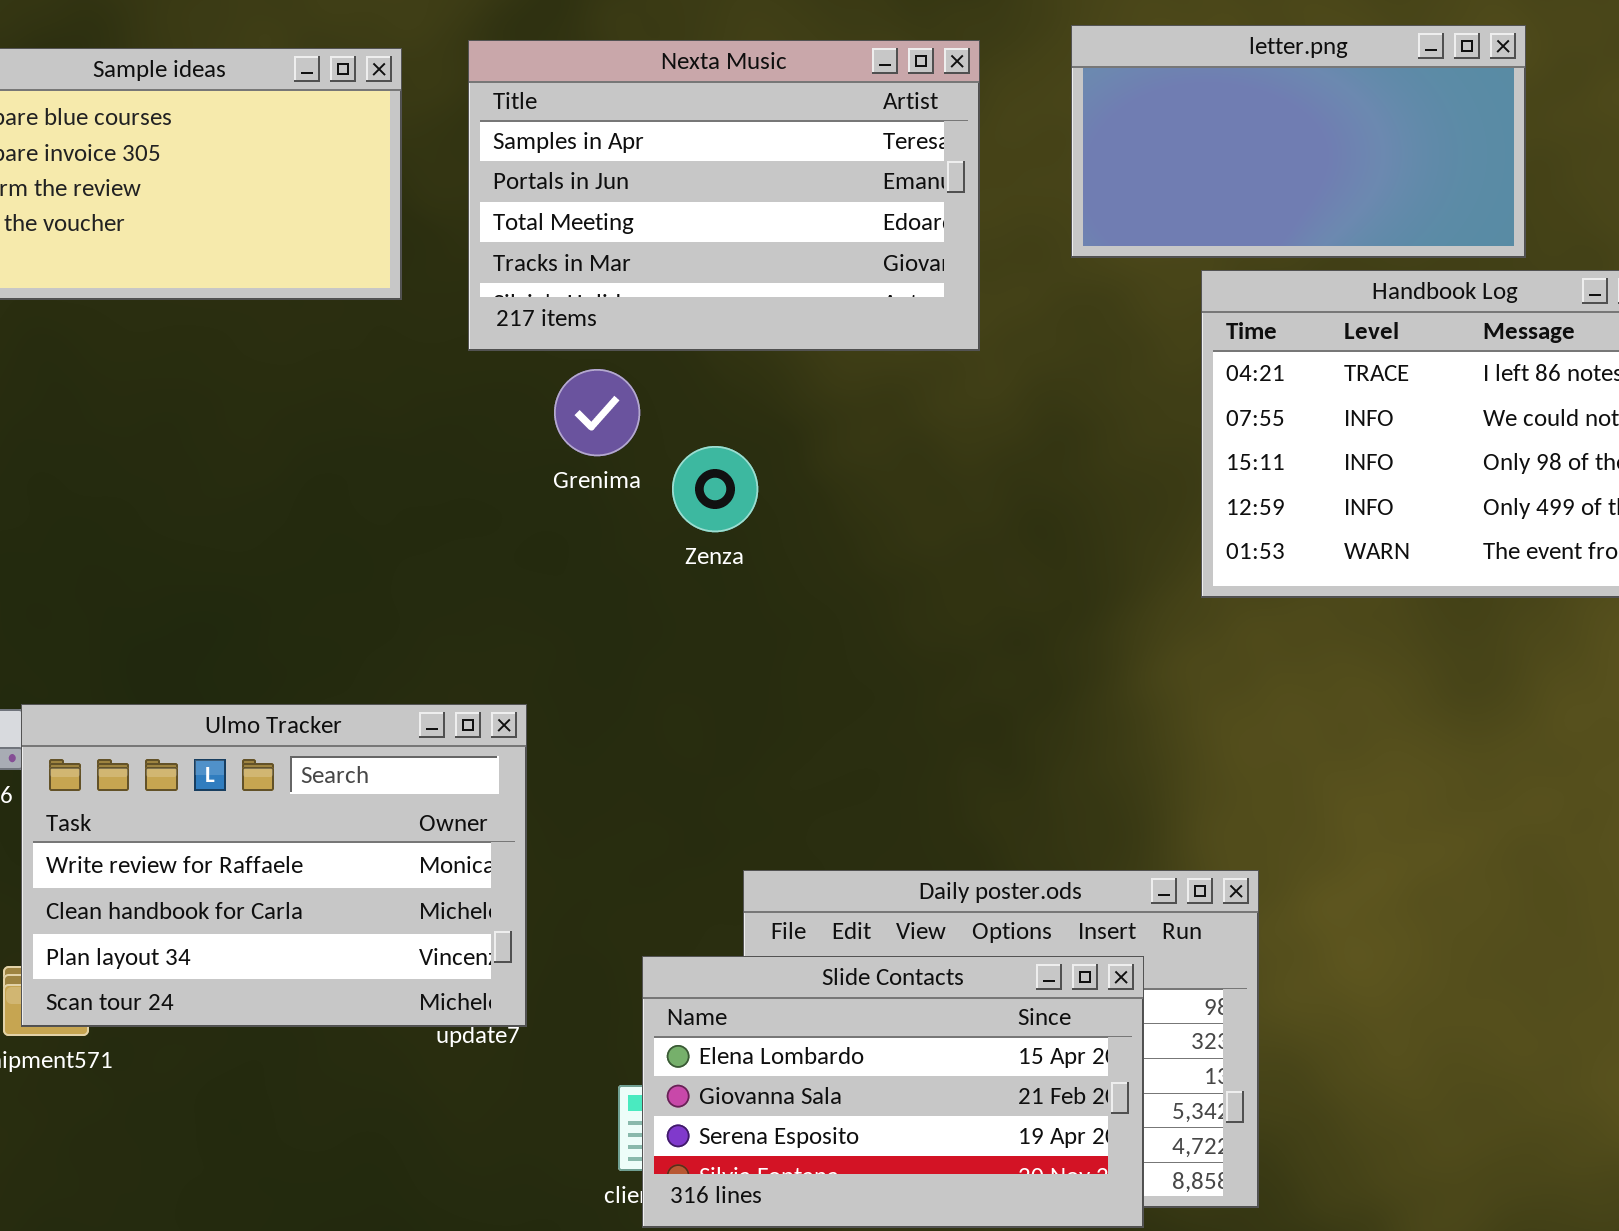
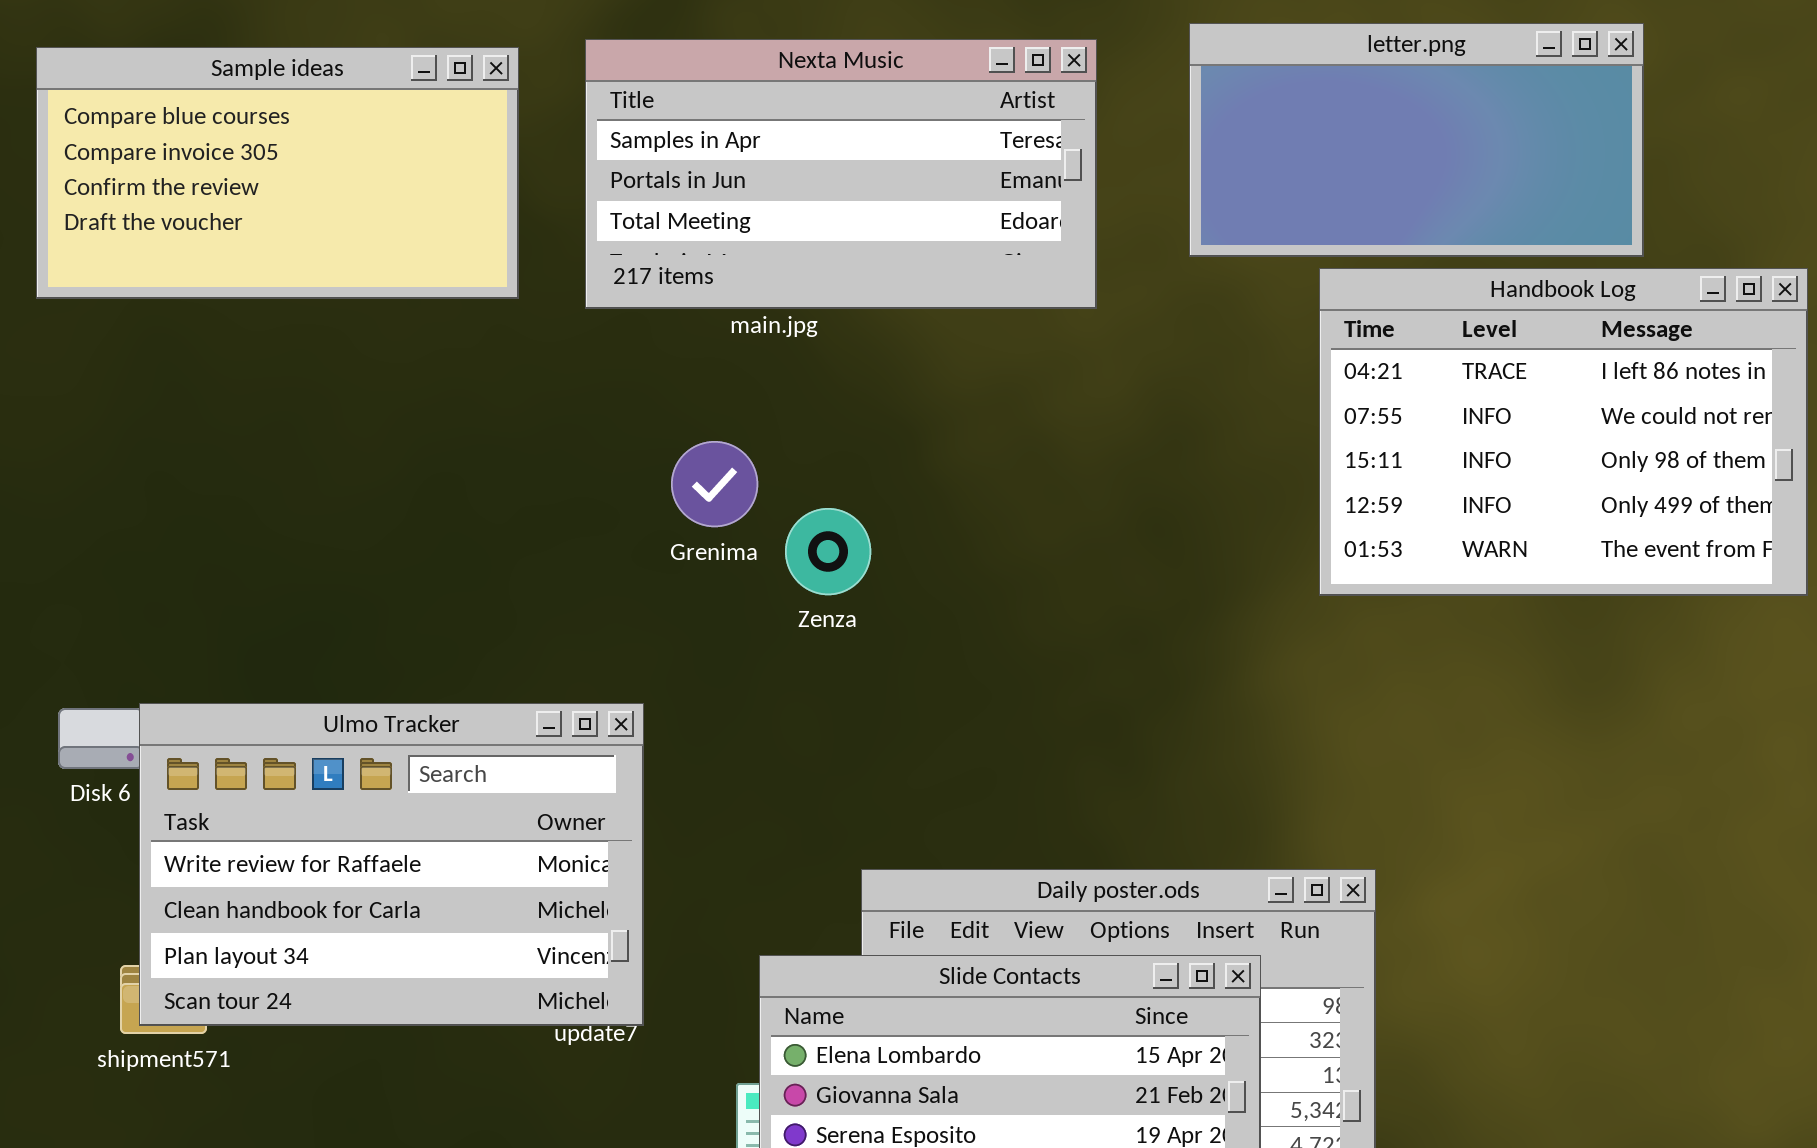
Nexta Music: [468,40,980,351] -> [585,39,1097,309], resized
Grenima: [554,369,640,456] -> [671,441,758,527], moved
Zenza: [672,446,758,532] -> [785,508,871,595], moved

